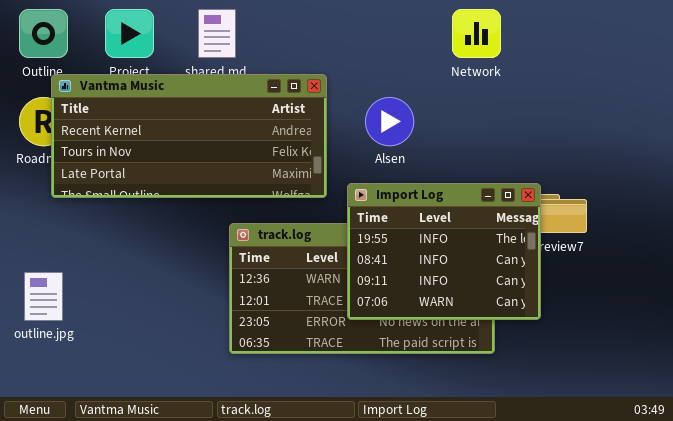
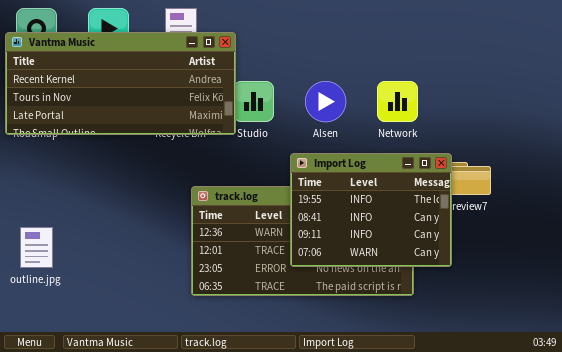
Network: [452,9,501,58] -> [377,81,418,122], moved
Vantma Music: [51,74,327,198] -> [5,32,236,135], moved

